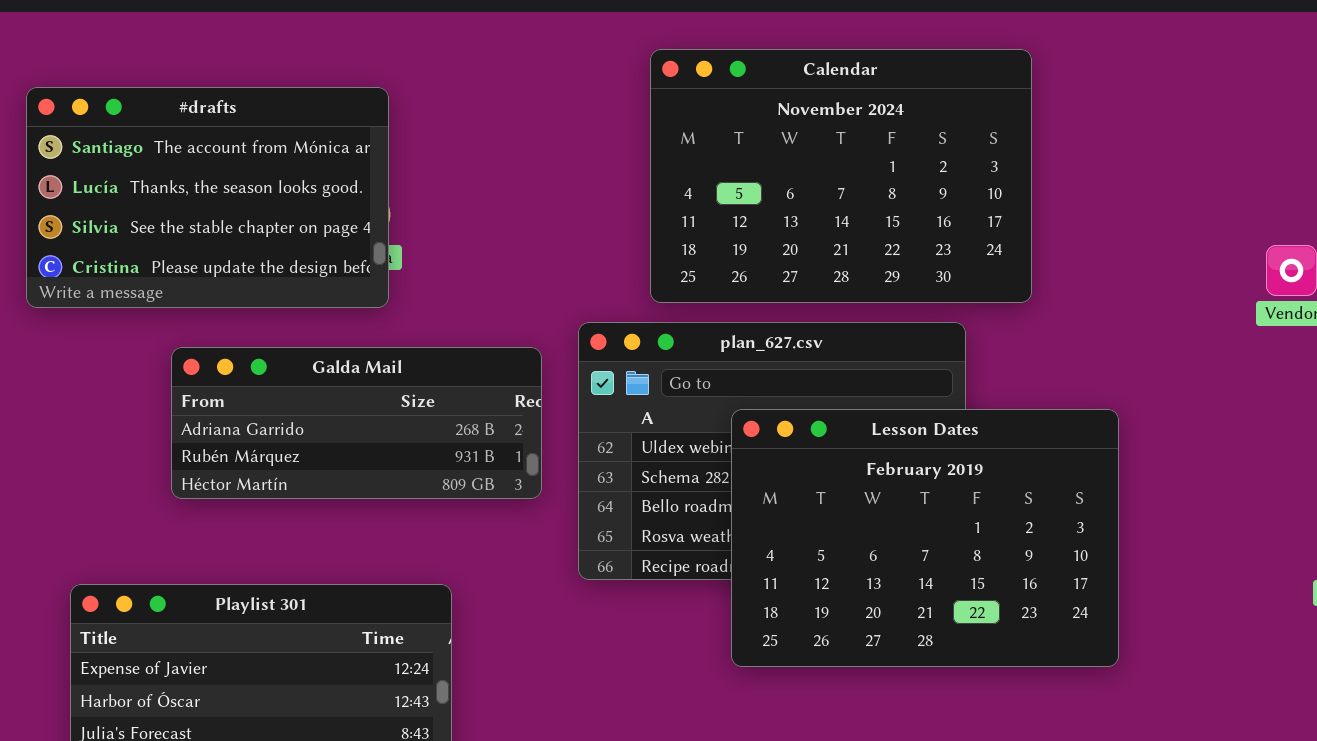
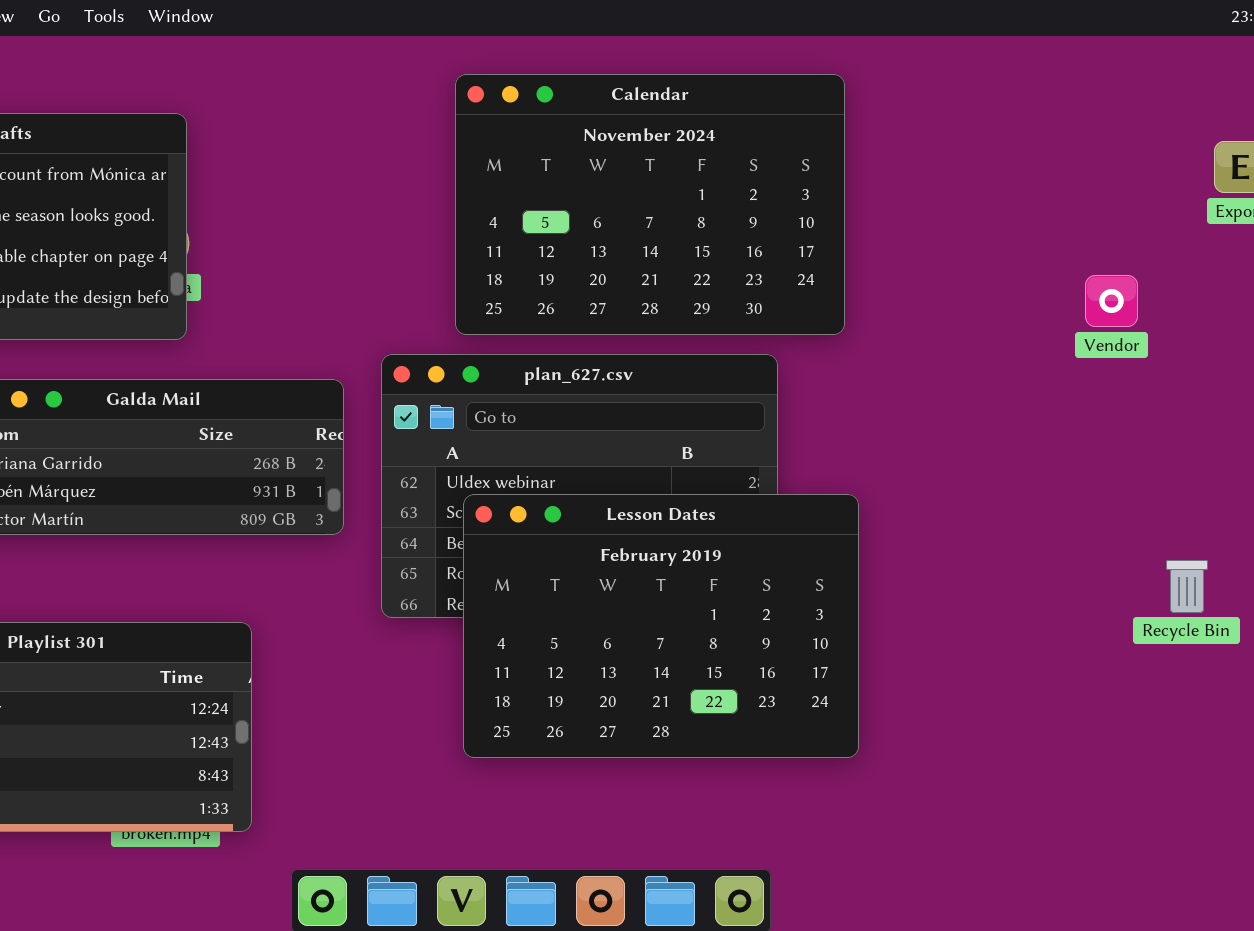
Lesson Dates: [731,409,1119,667] -> [463,494,859,758], moved

